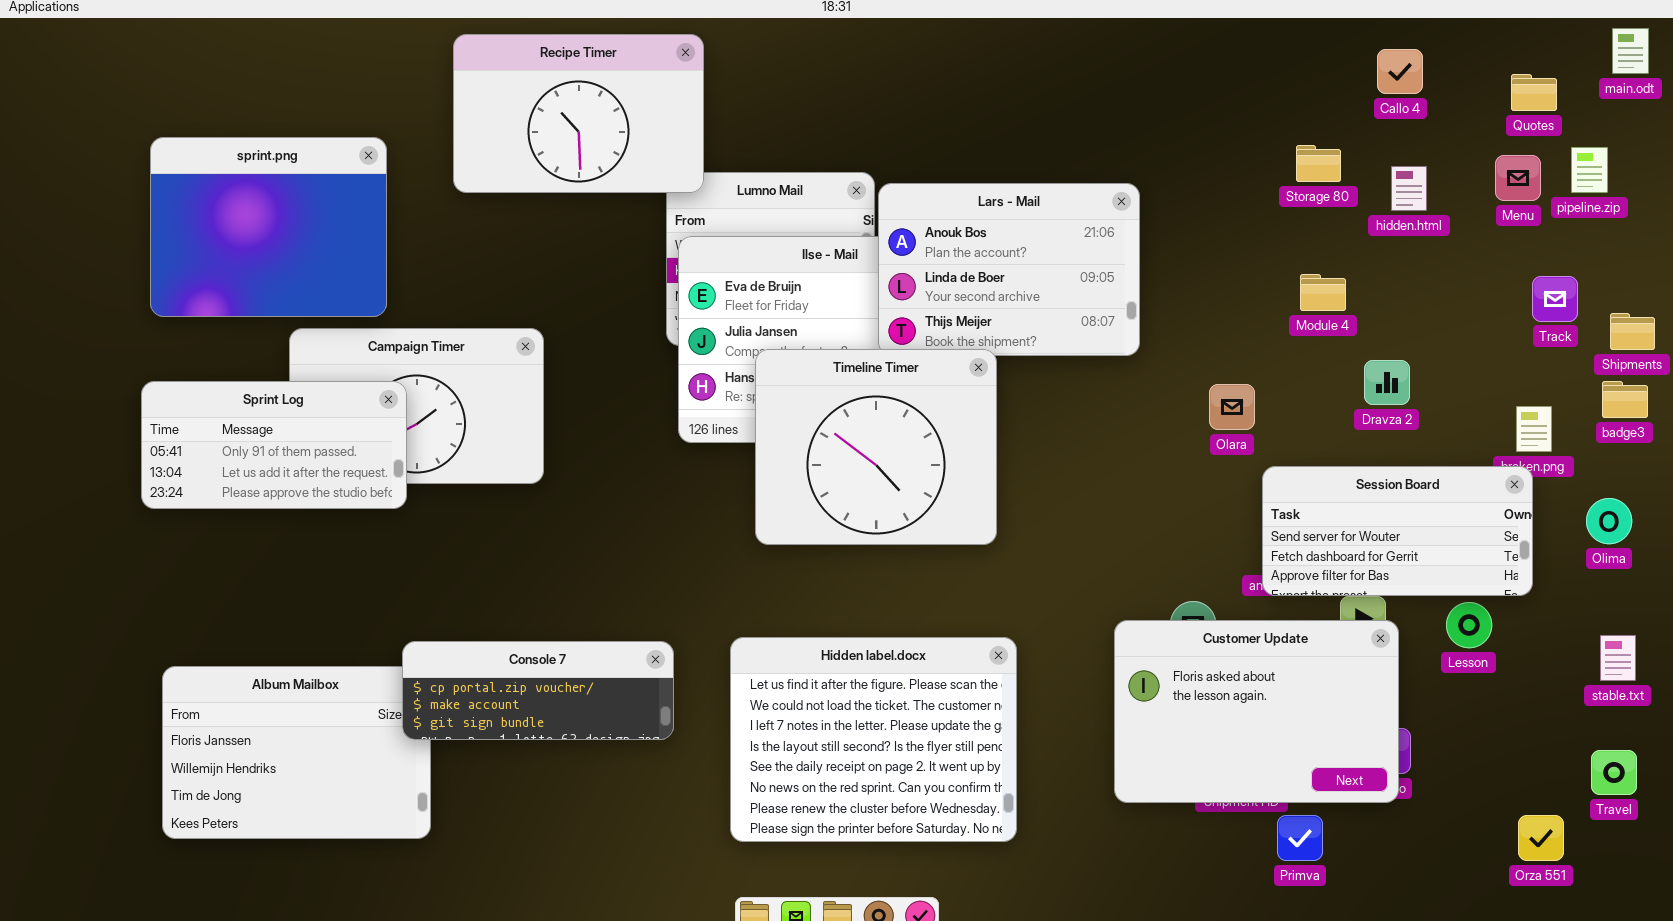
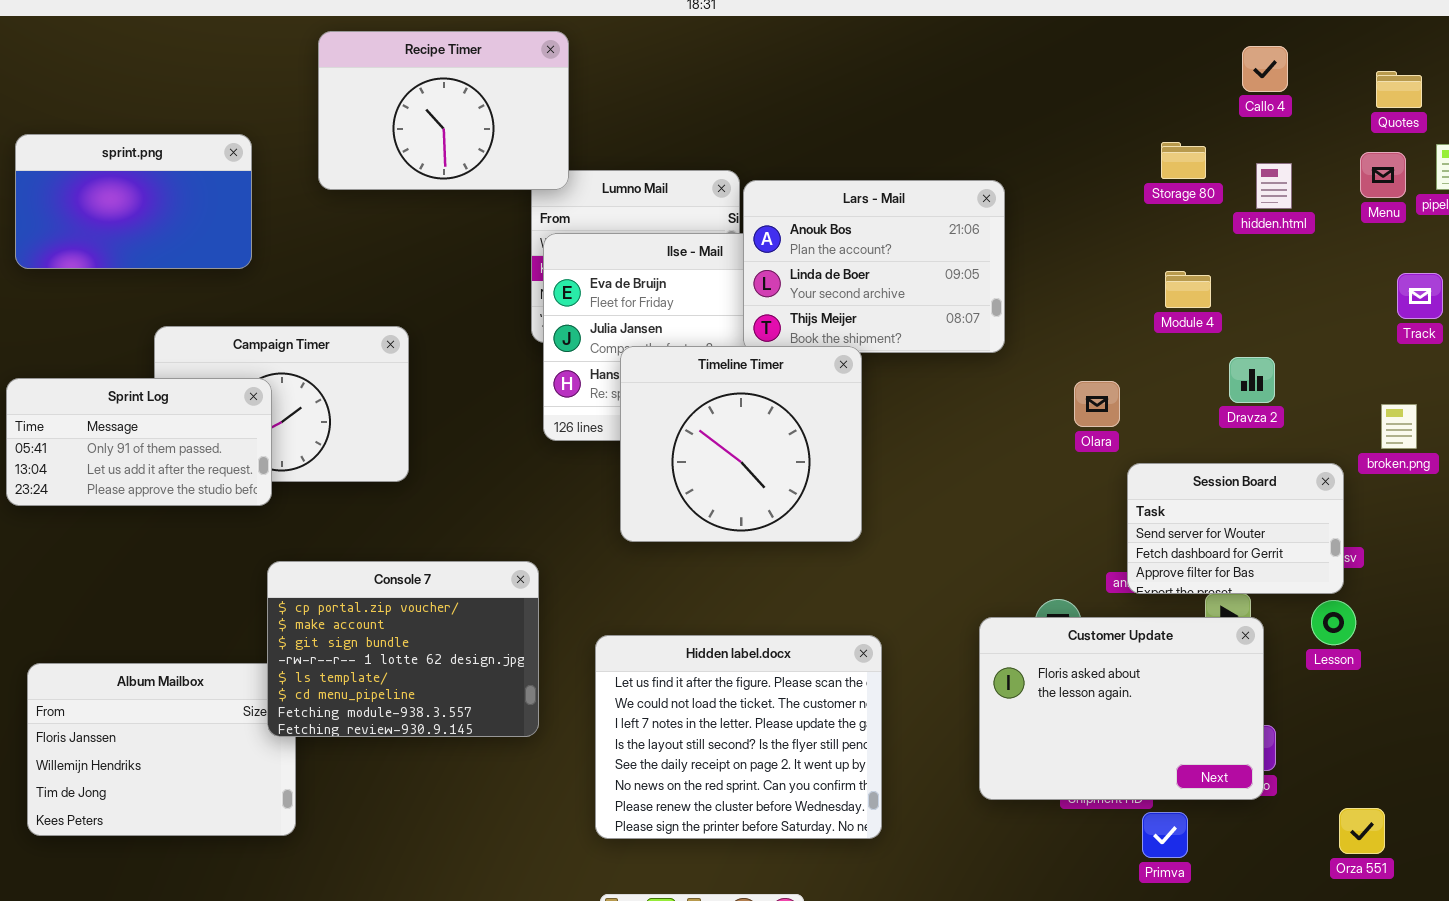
sprint.png: [150,137,387,317] -> [15,134,252,269], resized
Session Board: [1262,466,1533,596] -> [1127,463,1344,594], resized
Console 7: [402,641,674,740] -> [267,561,539,737], resized
Orza 551: [1518,815,1564,861] -> [1339,808,1385,854], moved

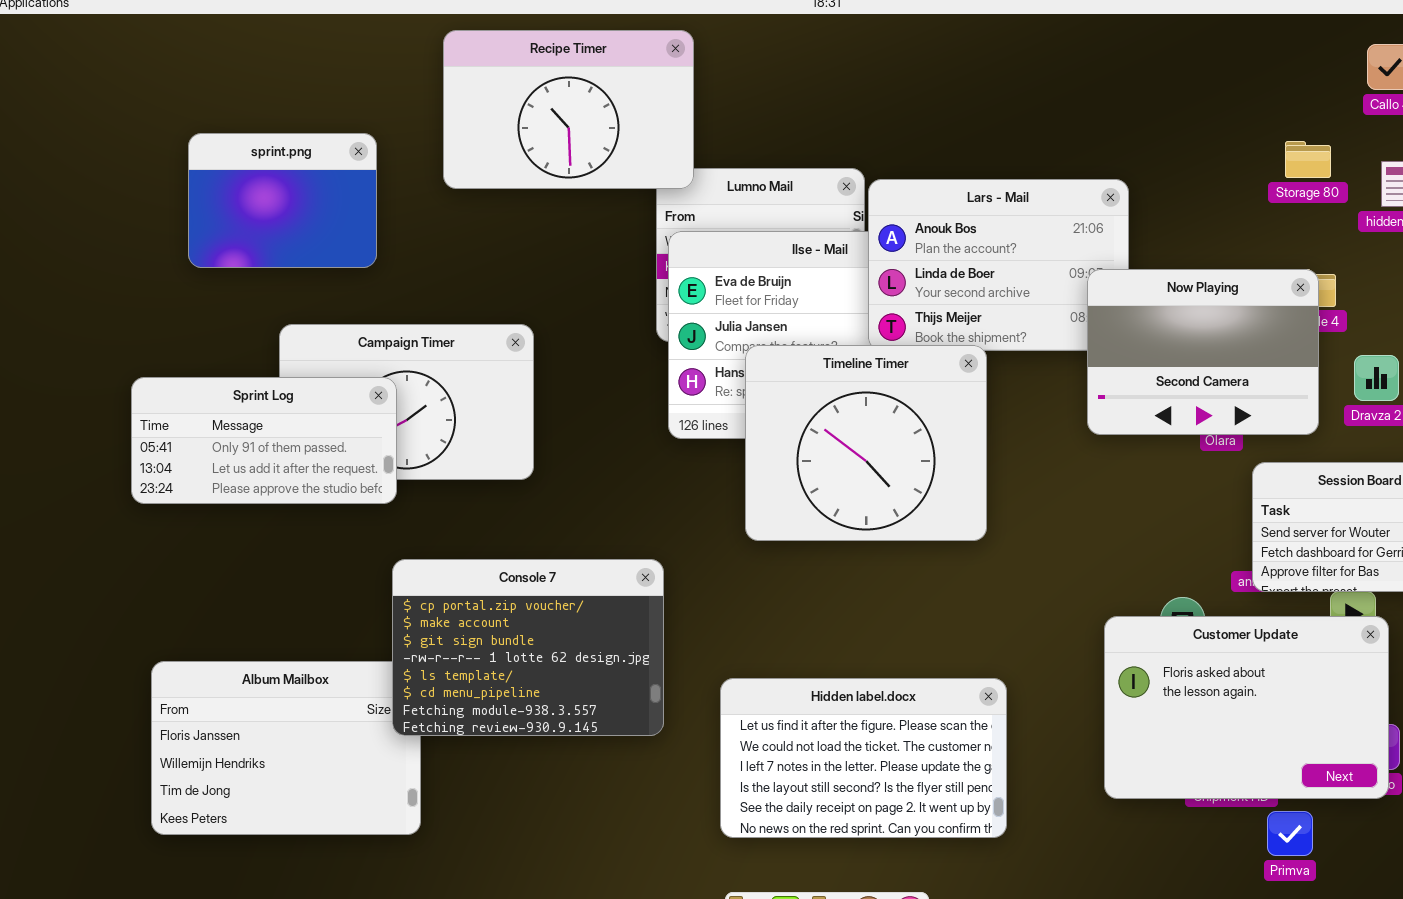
sprint.png: [15,134,252,269] -> [188,133,377,268], resized
Now Playing: none -> [1087,269,1319,435], opened
Hidden label.docx: [595,635,882,839] -> [720,678,1007,838], resized

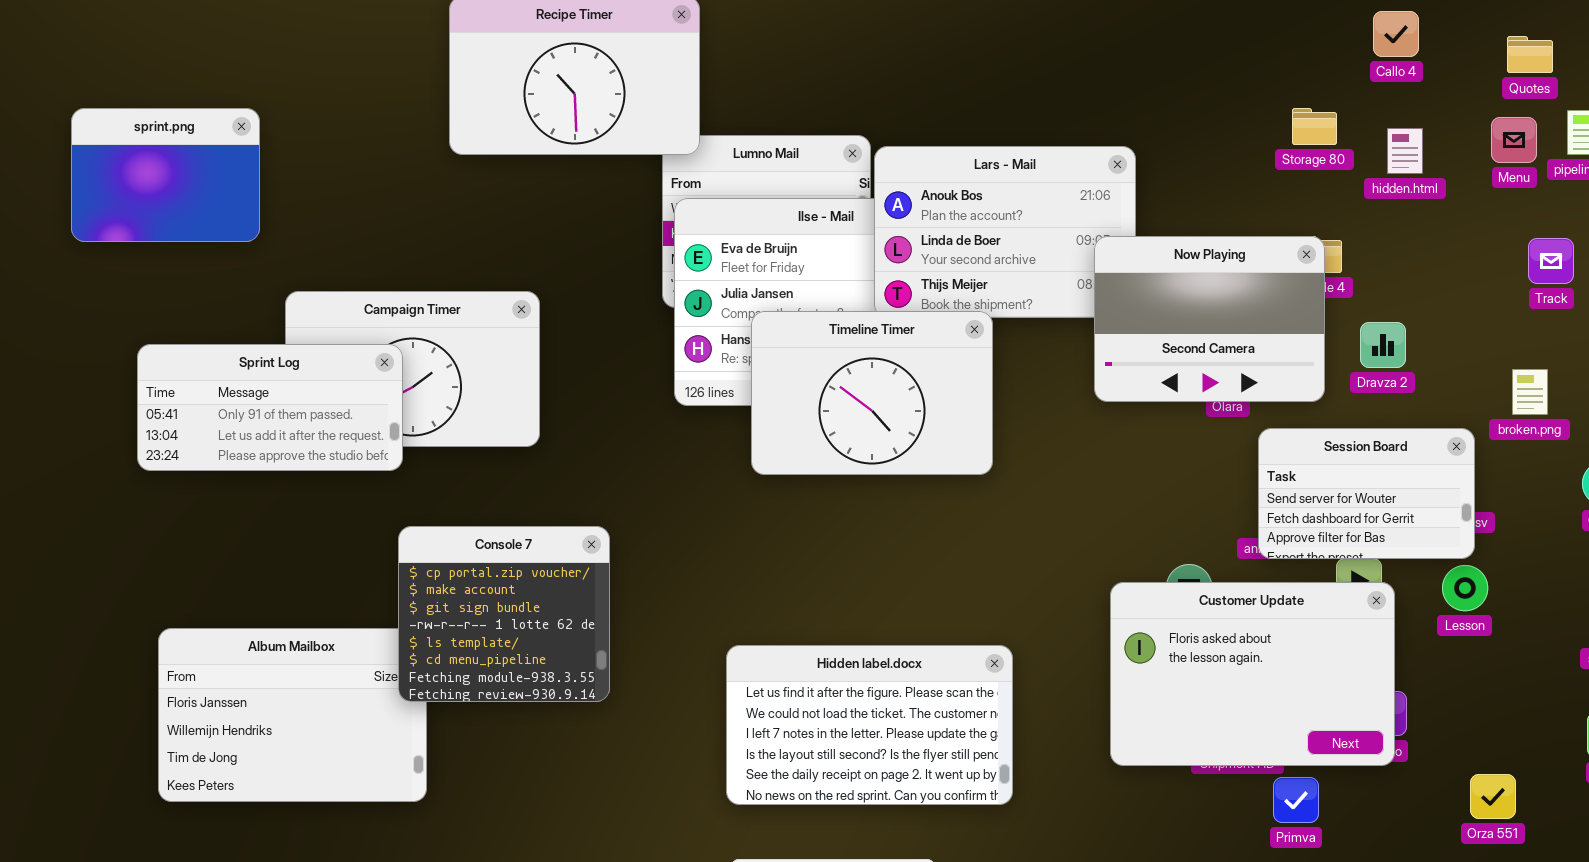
sprint.png: [188,133,377,268] -> [71,108,260,242], moved
Timeline Timer: [745,345,987,541] -> [751,311,993,475], resized
Console 7: [392,559,664,736] -> [398,526,610,702], resized

